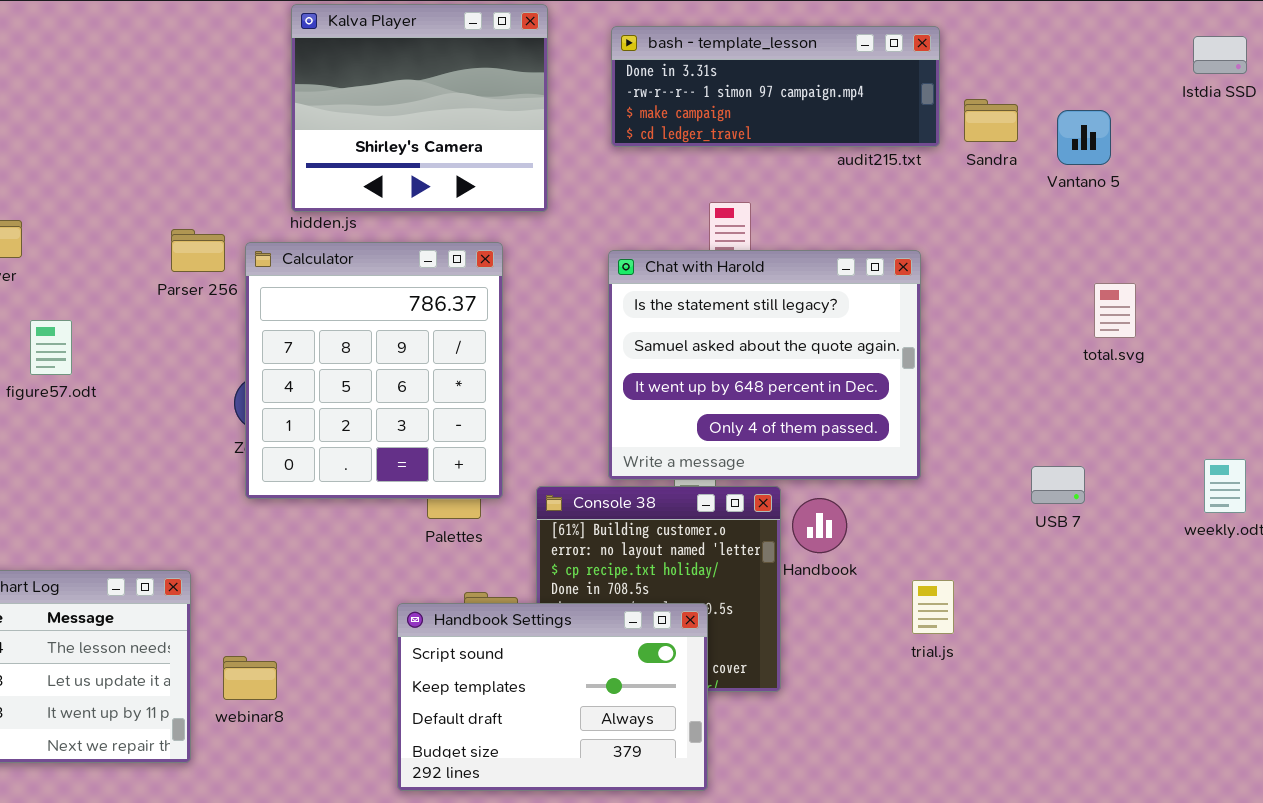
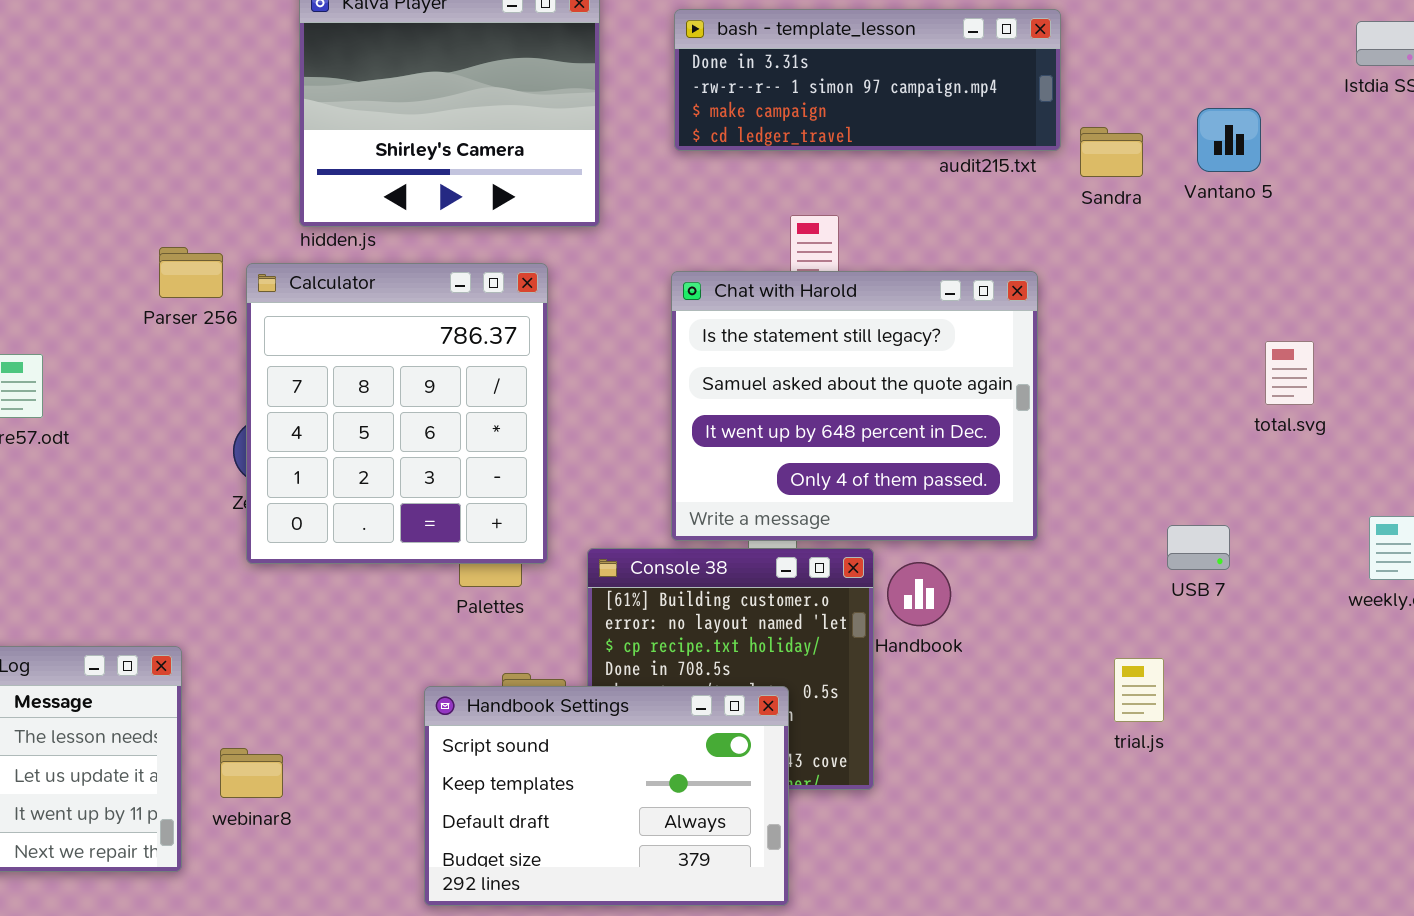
Sandra: [964,99,1018,142] -> [1080,127,1143,177], moved
total.svg: [1094,283,1136,338] -> [1265,341,1314,405], moved
trial.js: [912,580,954,634] -> [1114,658,1164,722], moved

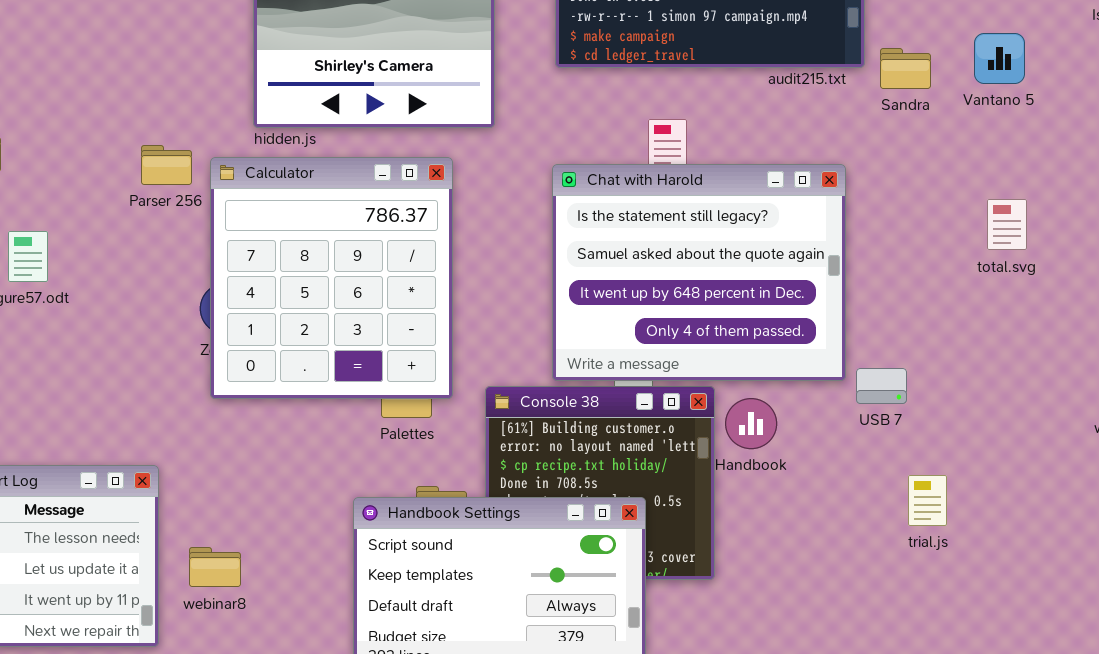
total.svg: [1265,341,1314,405] -> [987,199,1027,250], moved
USB 7: [1167,525,1230,570] -> [856,368,907,404], moved

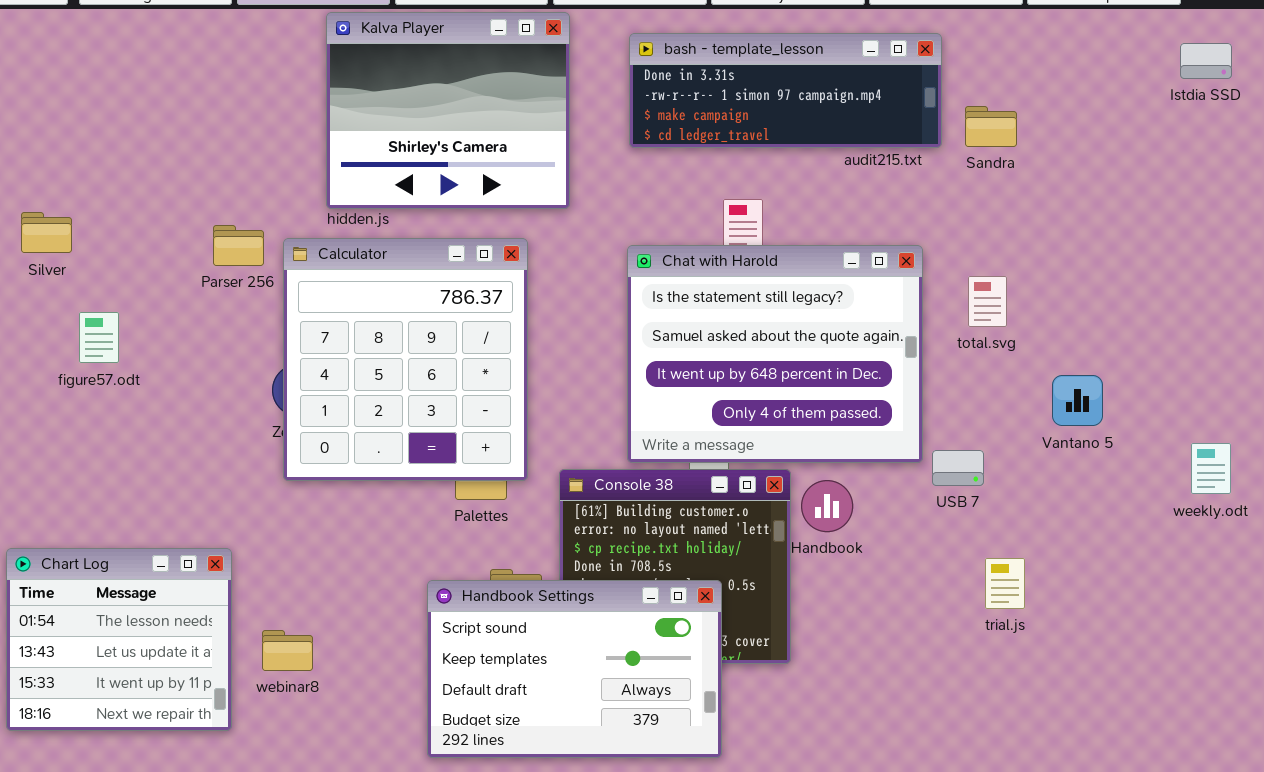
Vantano 5: [974,33,1025,84] -> [1052,375,1103,426], moved
Sandra: [880,48,931,89] -> [965,106,1017,147], moved
total.svg: [987,199,1027,250] -> [968,276,1007,327], moved

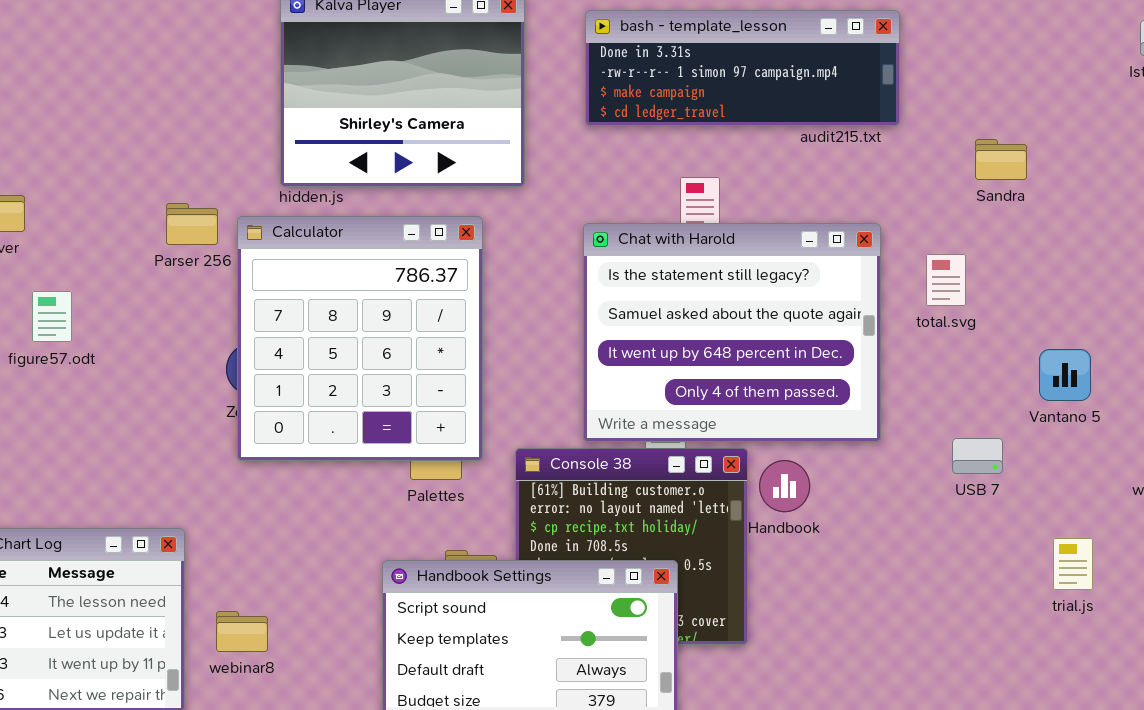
Sandra: [965,106,1017,147] -> [975,139,1027,180], moved
Vantano 5: [1052,375,1103,426] -> [1039,349,1091,401], moved
USB 7: [932,450,984,486] -> [952,438,1003,474], moved
trial.js: [985,558,1025,609] -> [1053,538,1093,590], moved

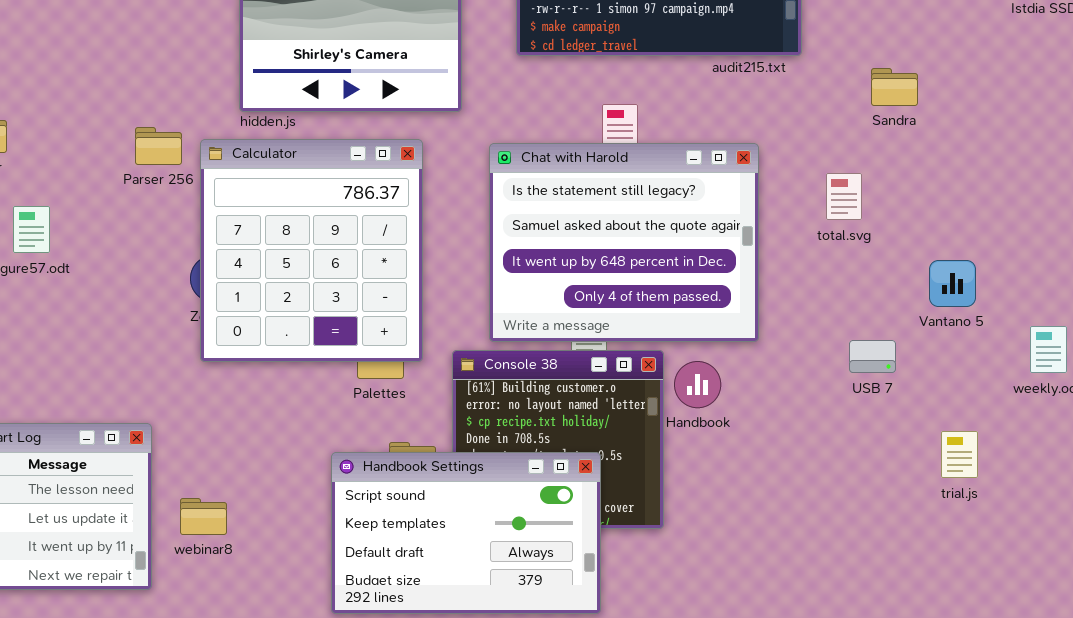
Chat with Harold: [583,223,881,442] -> [489,143,759,342], moved

